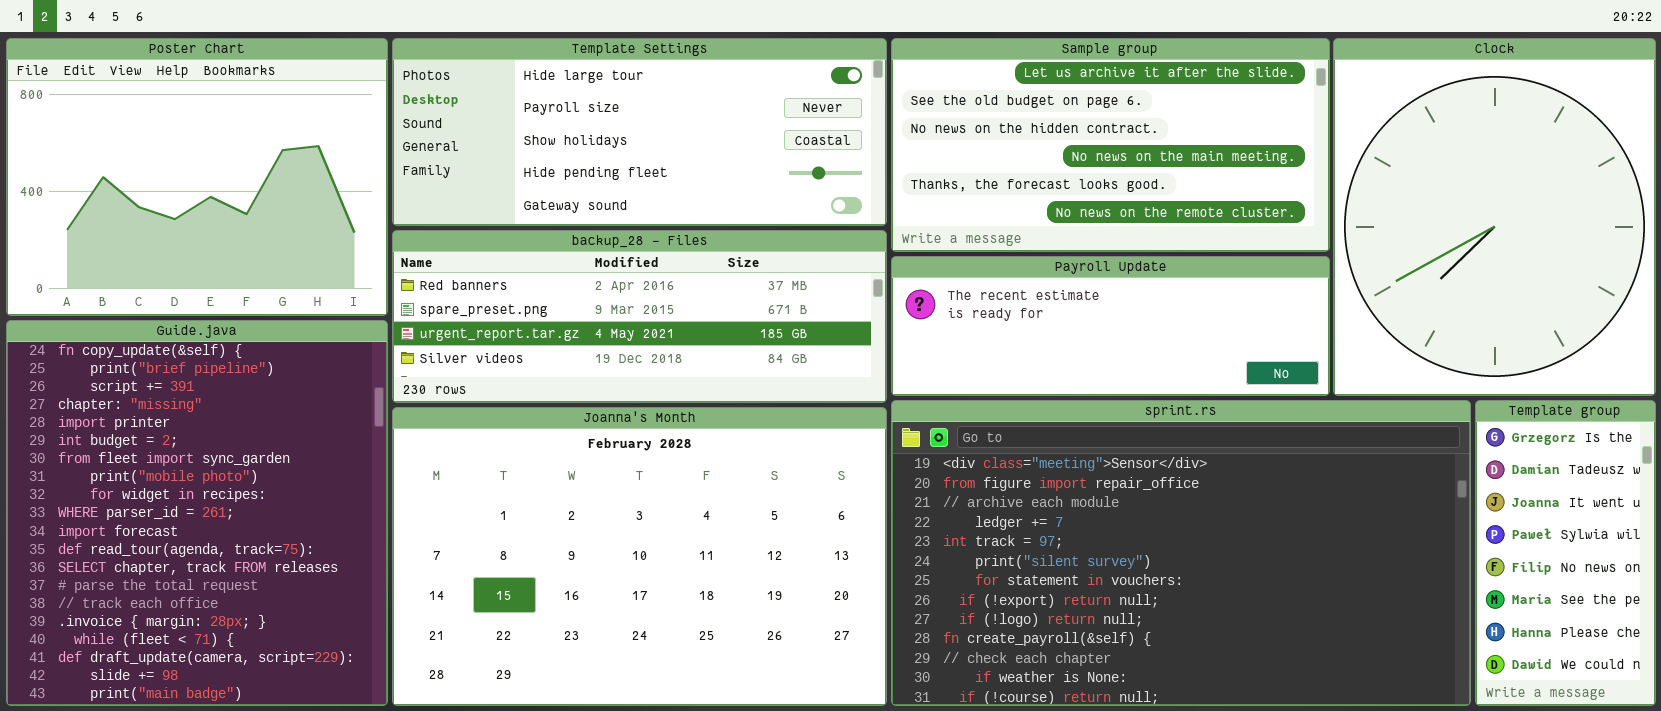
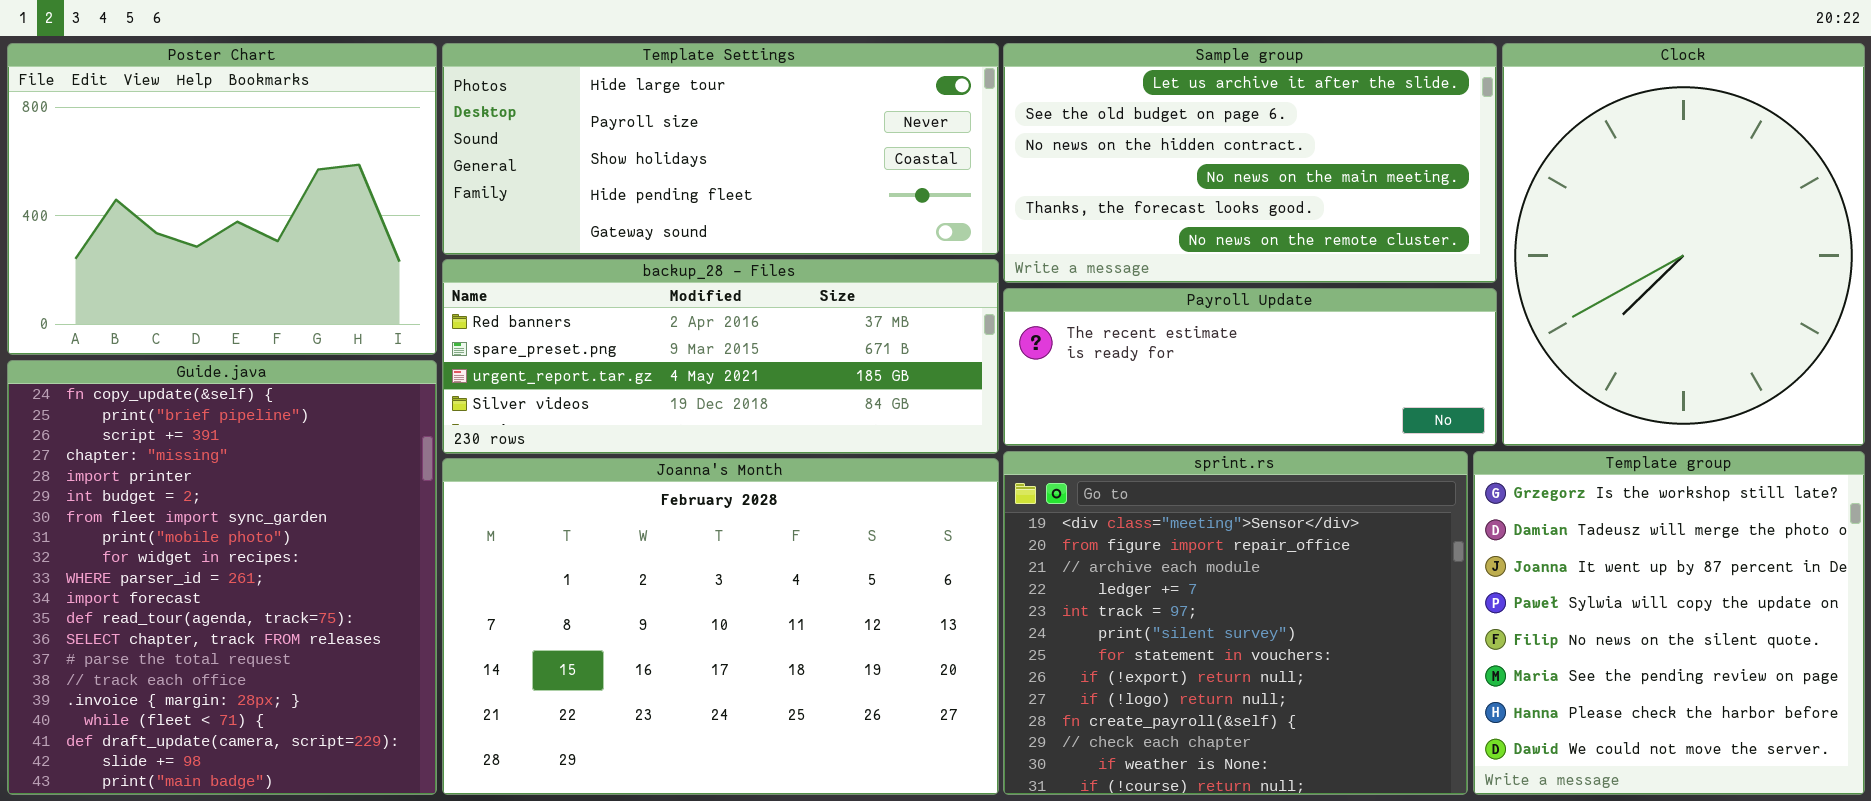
sprint.rs: [891,400,1471,706] -> [1003,451,1468,795], resized
Template group: [1475,400,1656,706] -> [1473,451,1865,795], resized

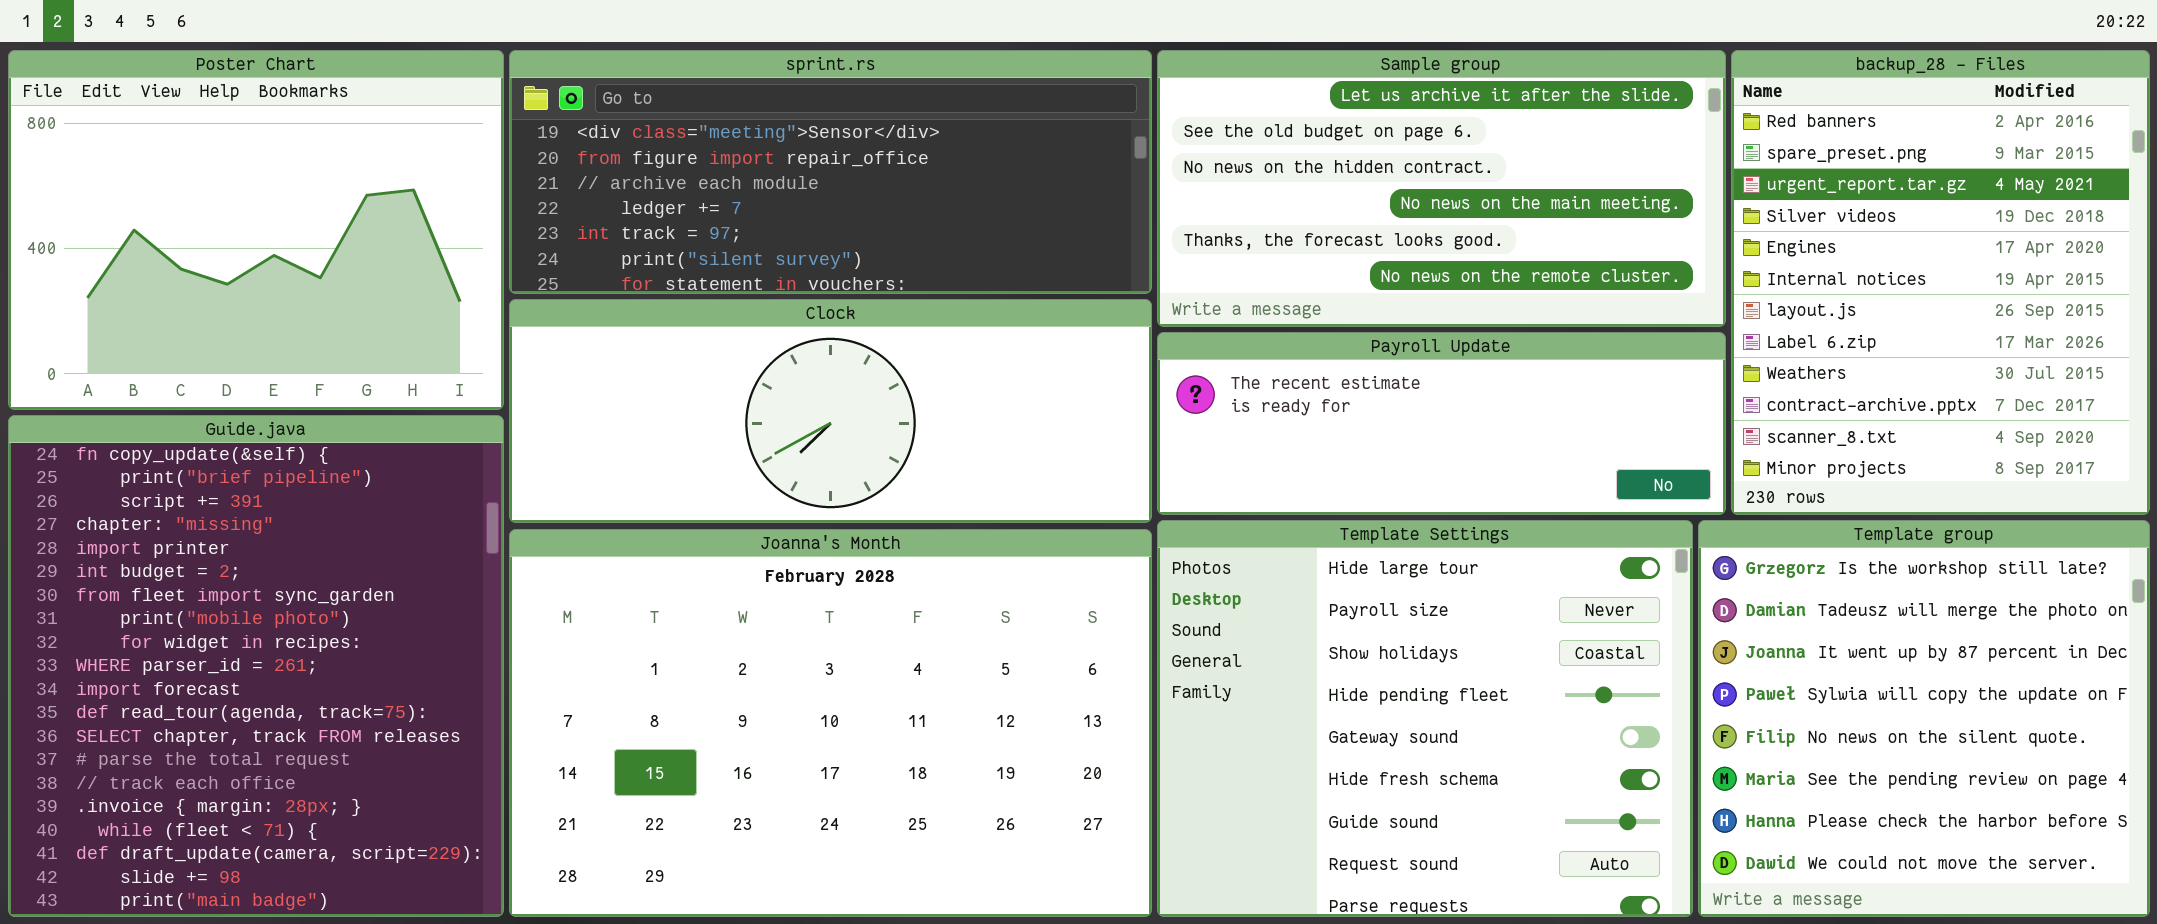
Template Settings: [442,43,999,255] -> [1157,520,1693,917], moved, resized
Clock: [1502,43,1865,446] -> [509,299,1152,523], moved, resized
backup_28 - Files: [442,259,999,454] -> [1731,50,2150,515], moved, resized
sprint.rs: [1003,451,1468,795] -> [509,50,1152,294], moved, resized

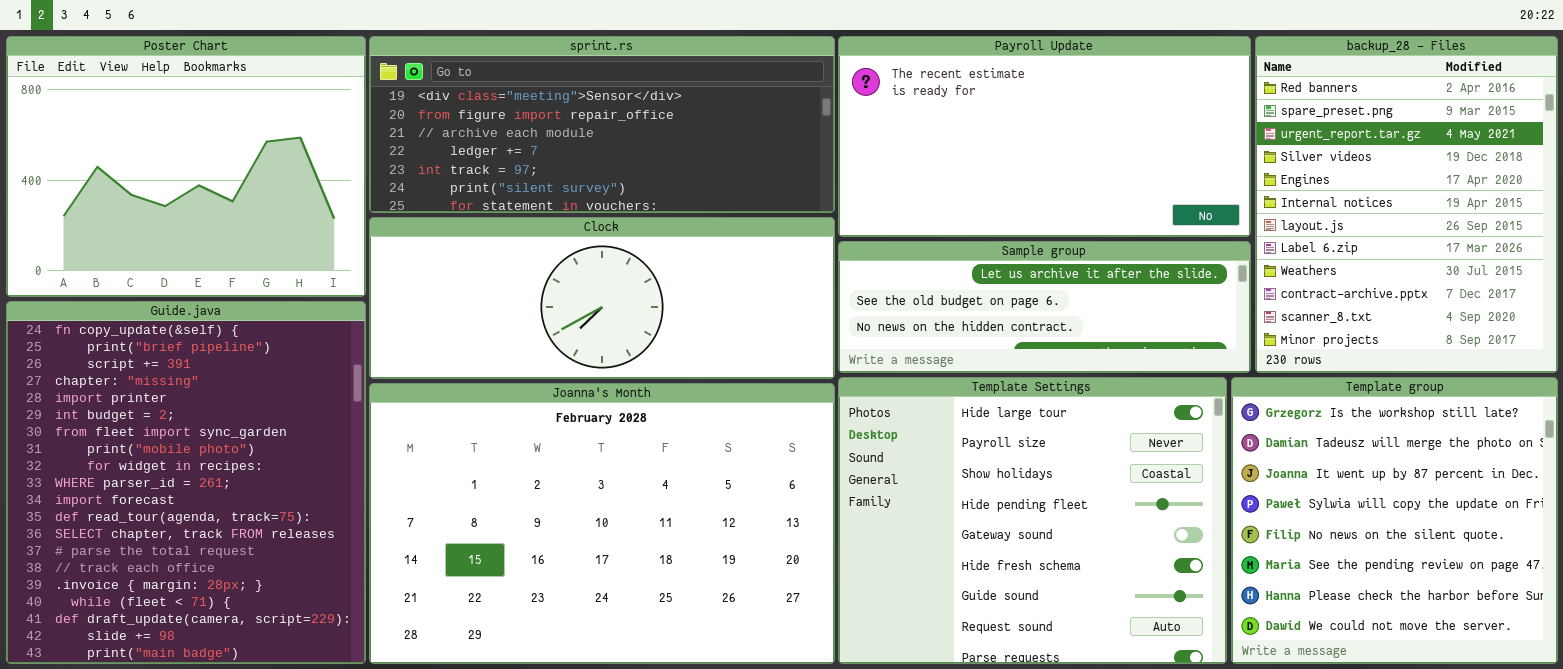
Sample group: [1157,50,1726,327] -> [838,241,1251,373], moved, resized
Payroll Update: [1157,332,1726,515] -> [838,36,1251,237], moved, resized

